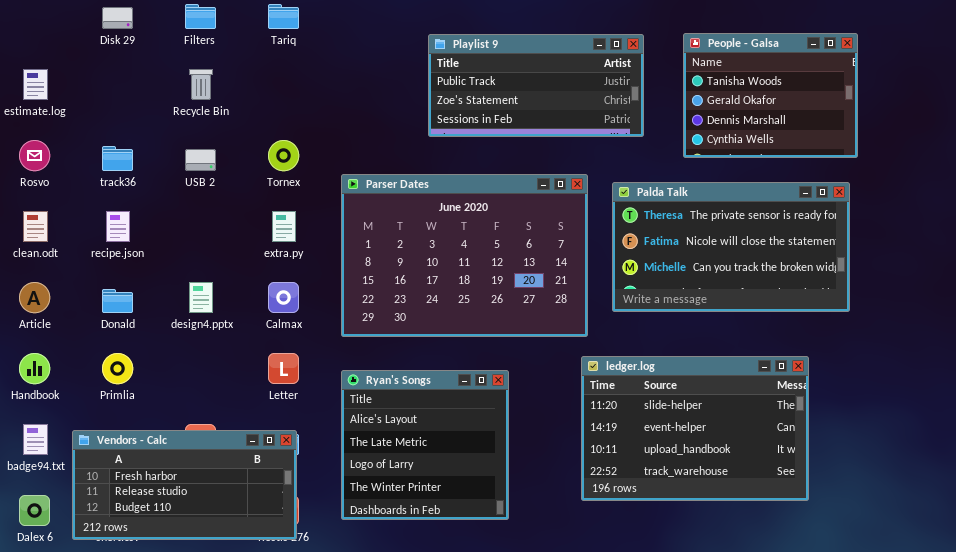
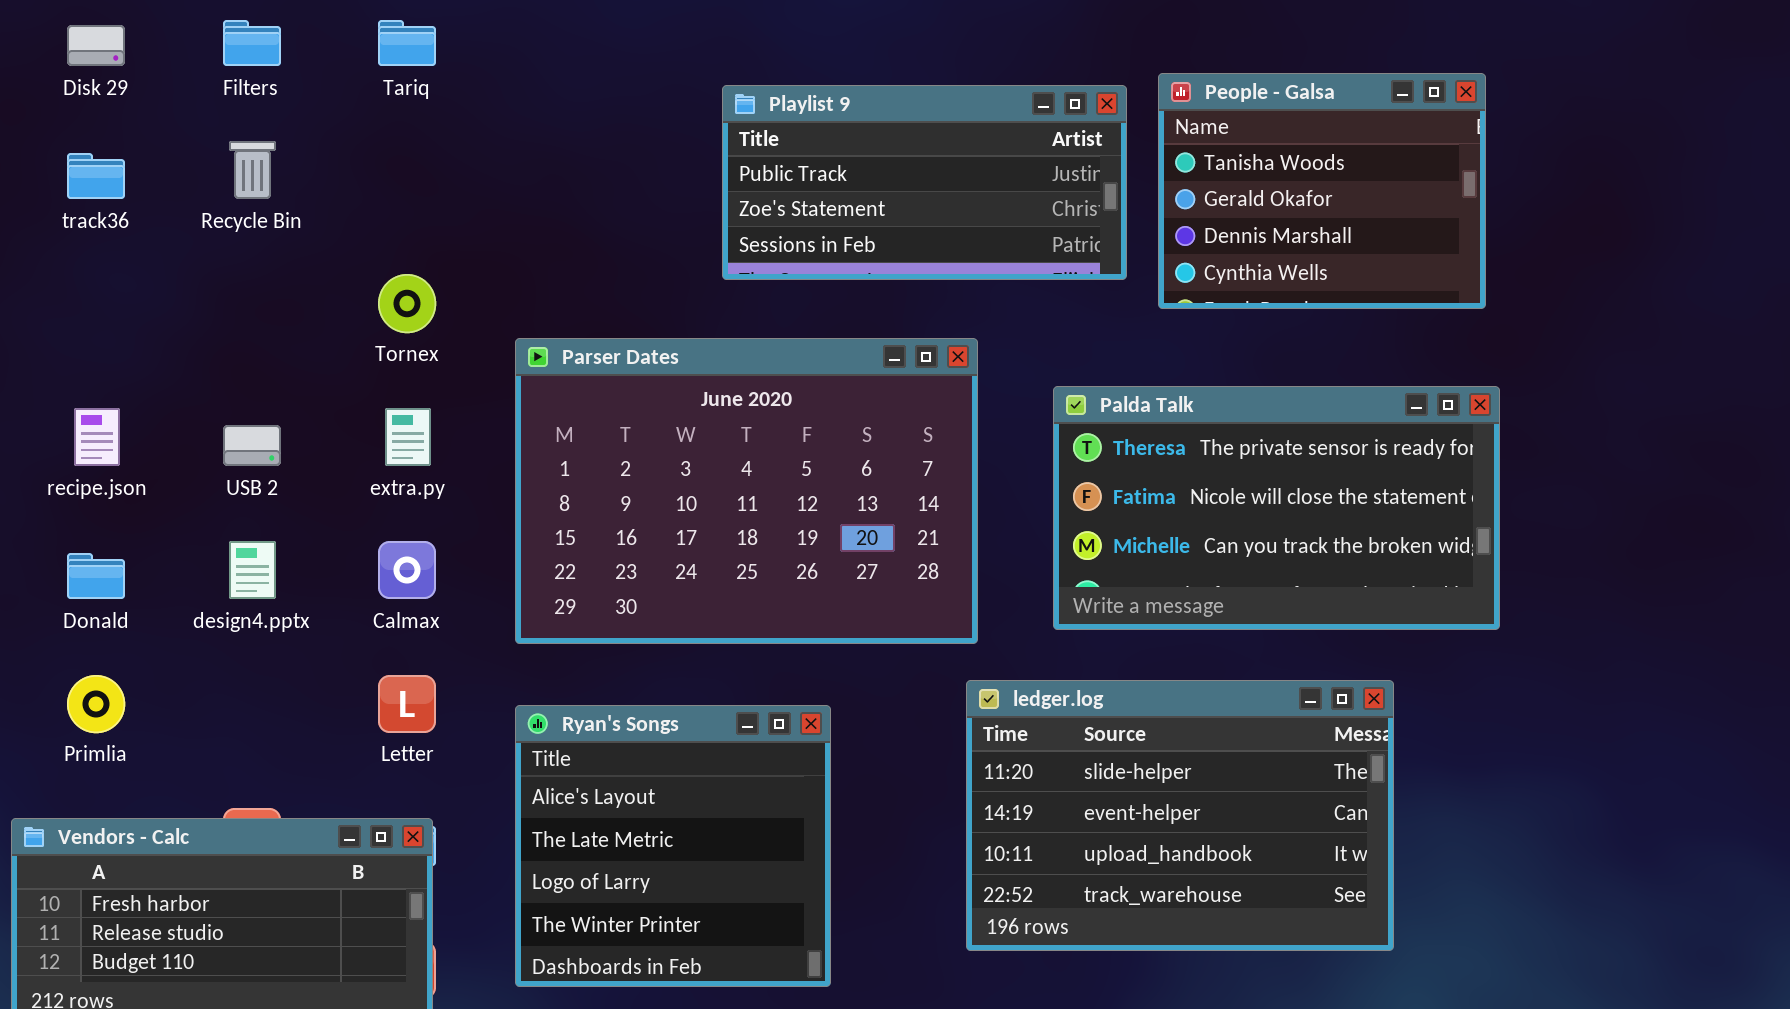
Playlist 9: [428,34,644,137] -> [722,85,1127,280], moved
track36: [102,146,133,171] -> [67,153,125,199], moved
USB 2: [185,149,216,171] -> [223,425,281,466], moved
Palda Talk: [612,182,850,312] -> [1053,386,1500,630], moved

